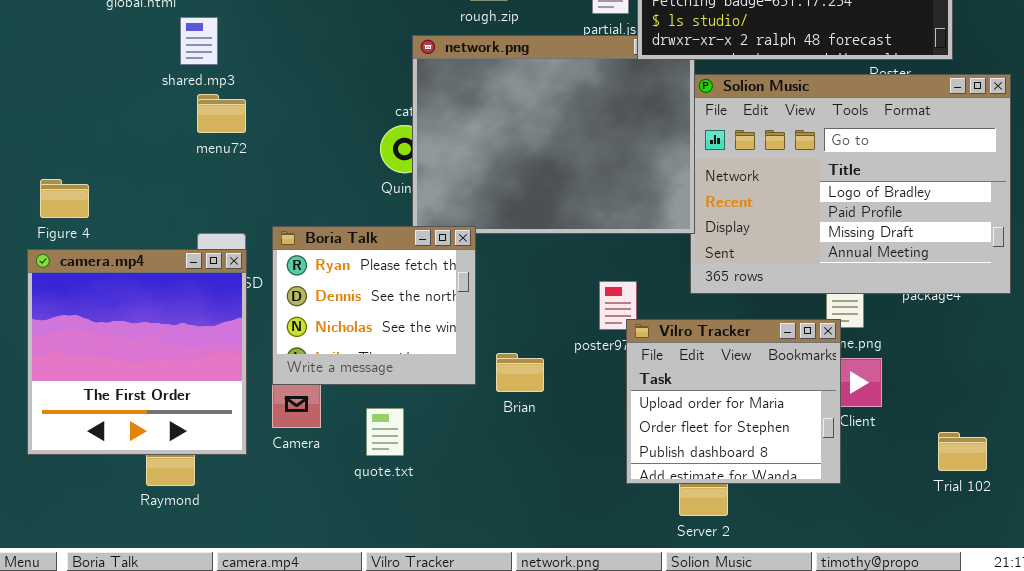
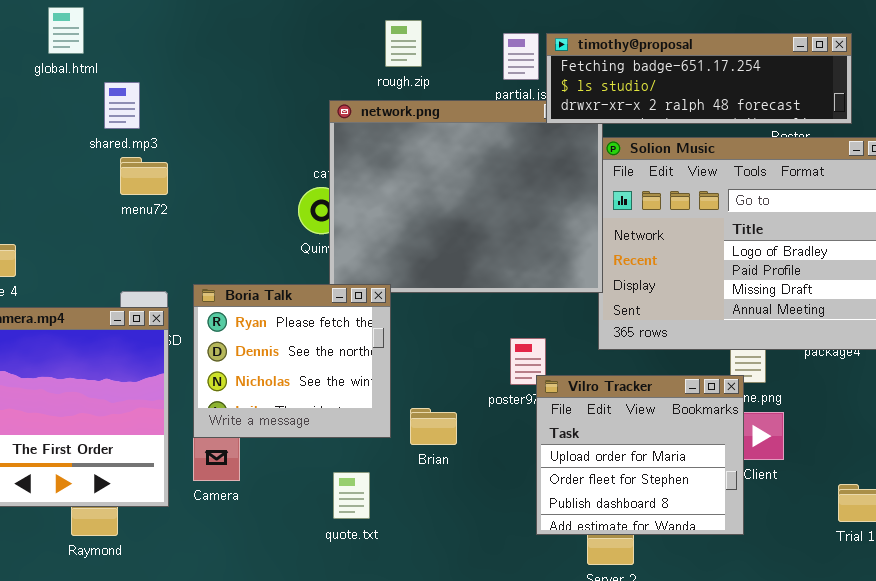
quote.txt: [366,408,404,456] -> [333,472,370,519], moved

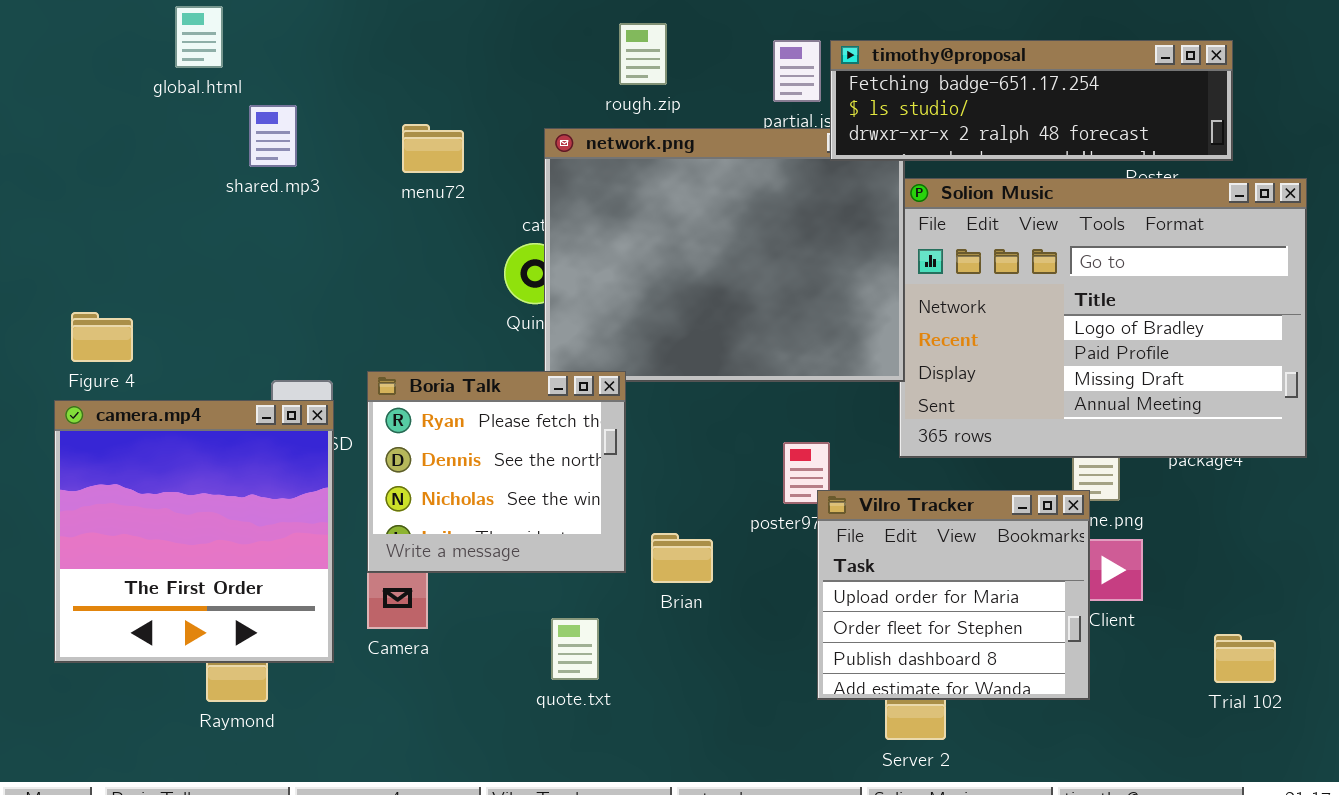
menu72: [120,157,168,195] -> [402,124,464,173], moved

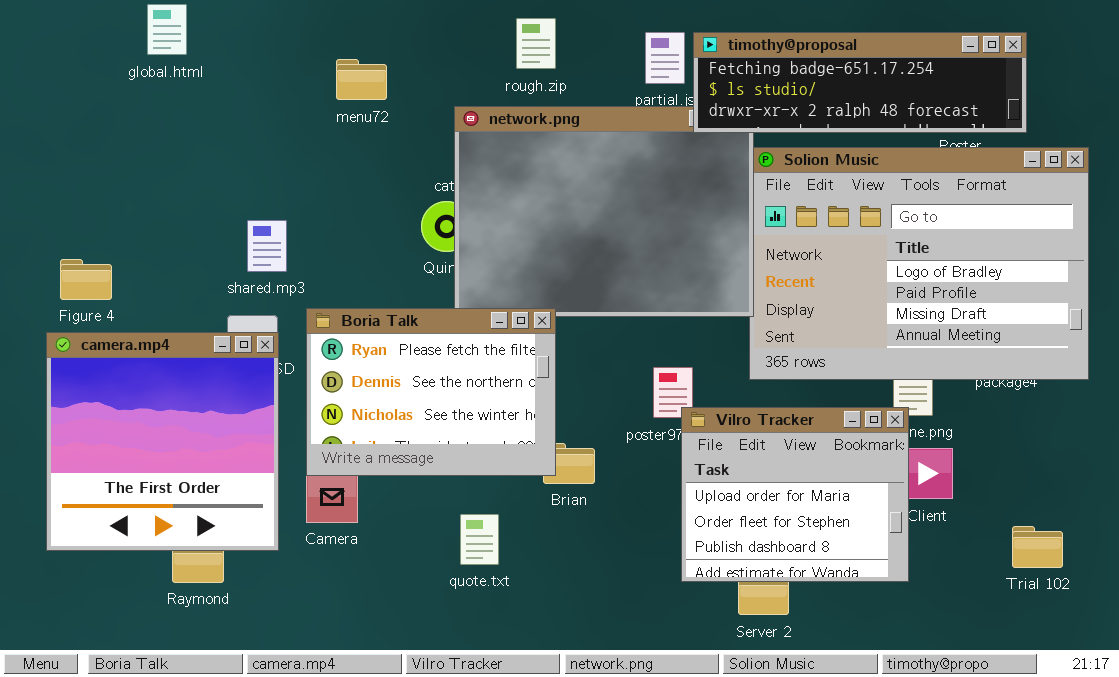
shared.mp3: [249,105,297,167] -> [247,220,287,272], moved
menu72: [402,124,464,173] -> [336,59,387,100], moved
Boria Talk: [367,371,626,573] -> [306,308,556,476], resized

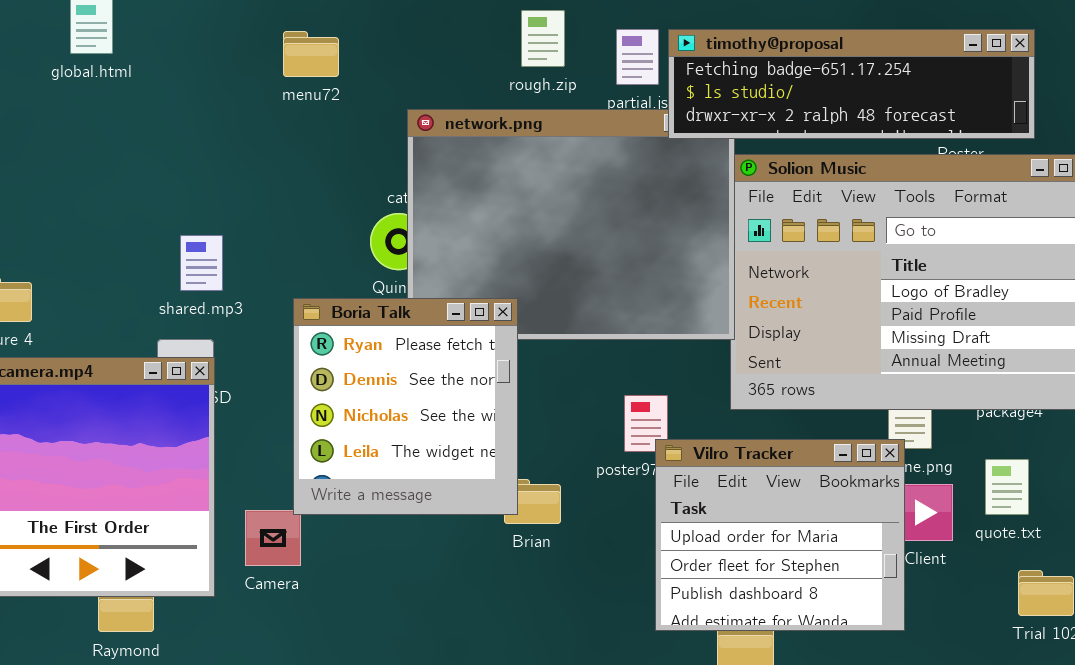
rough.zip: [516,18,556,69] -> [521,10,565,67], moved
menu72: [336,59,387,100] -> [283,31,339,77], moved
Boria Talk: [306,308,556,476] -> [293,298,518,515], resized
quote.txt: [460,514,499,565] -> [985,459,1029,515], moved

